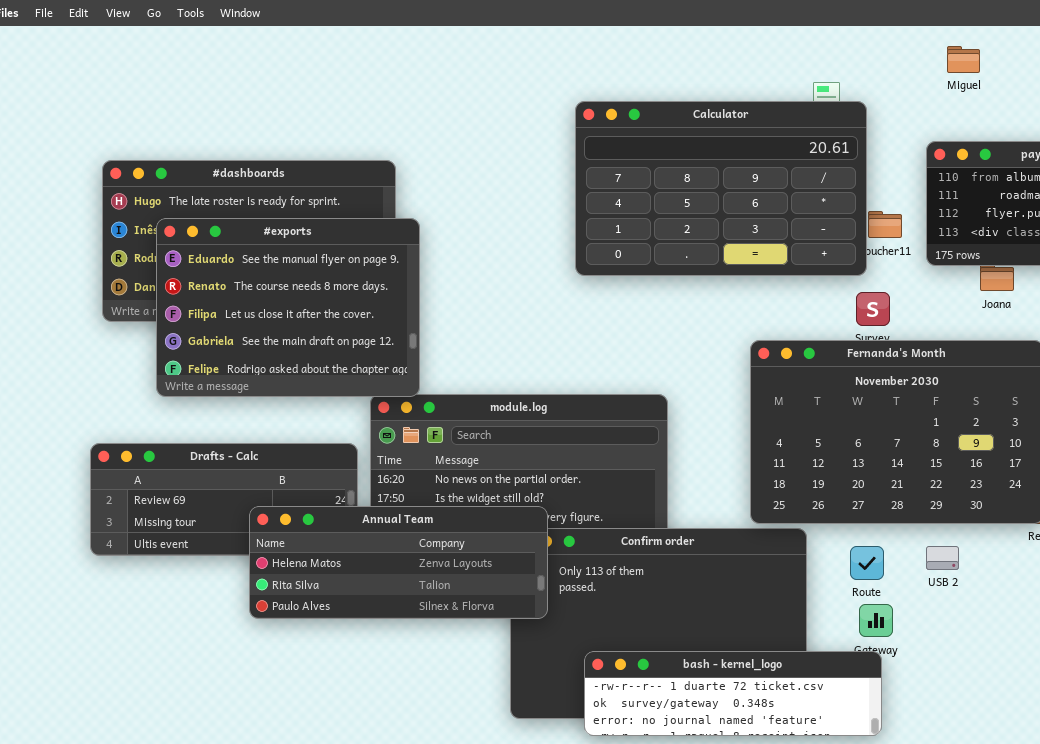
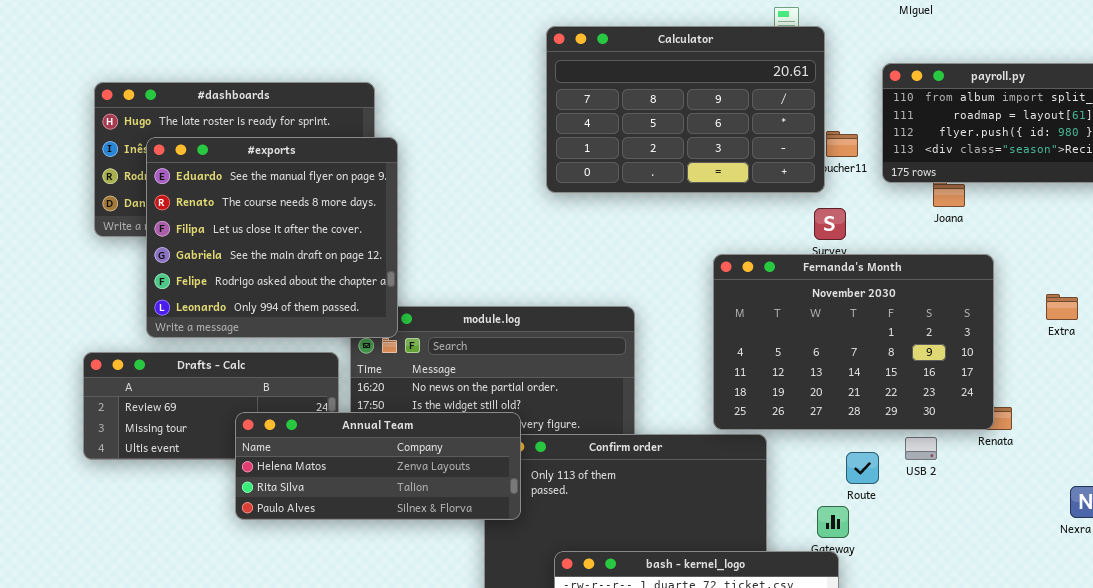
#exports: [156,218,420,397] -> [146,137,398,338], resized
Route: [850,546,884,580] -> [846,452,879,484], moved
USB 2: [926,546,959,570] -> [905,437,937,460], moved

